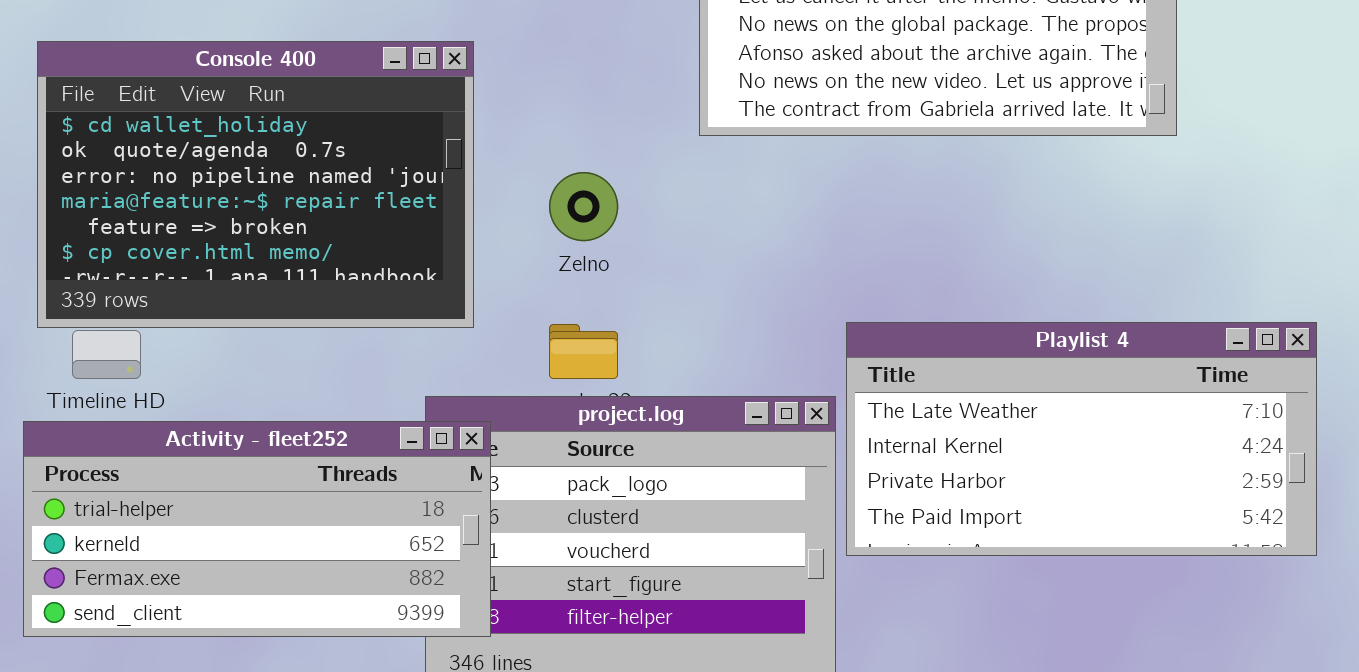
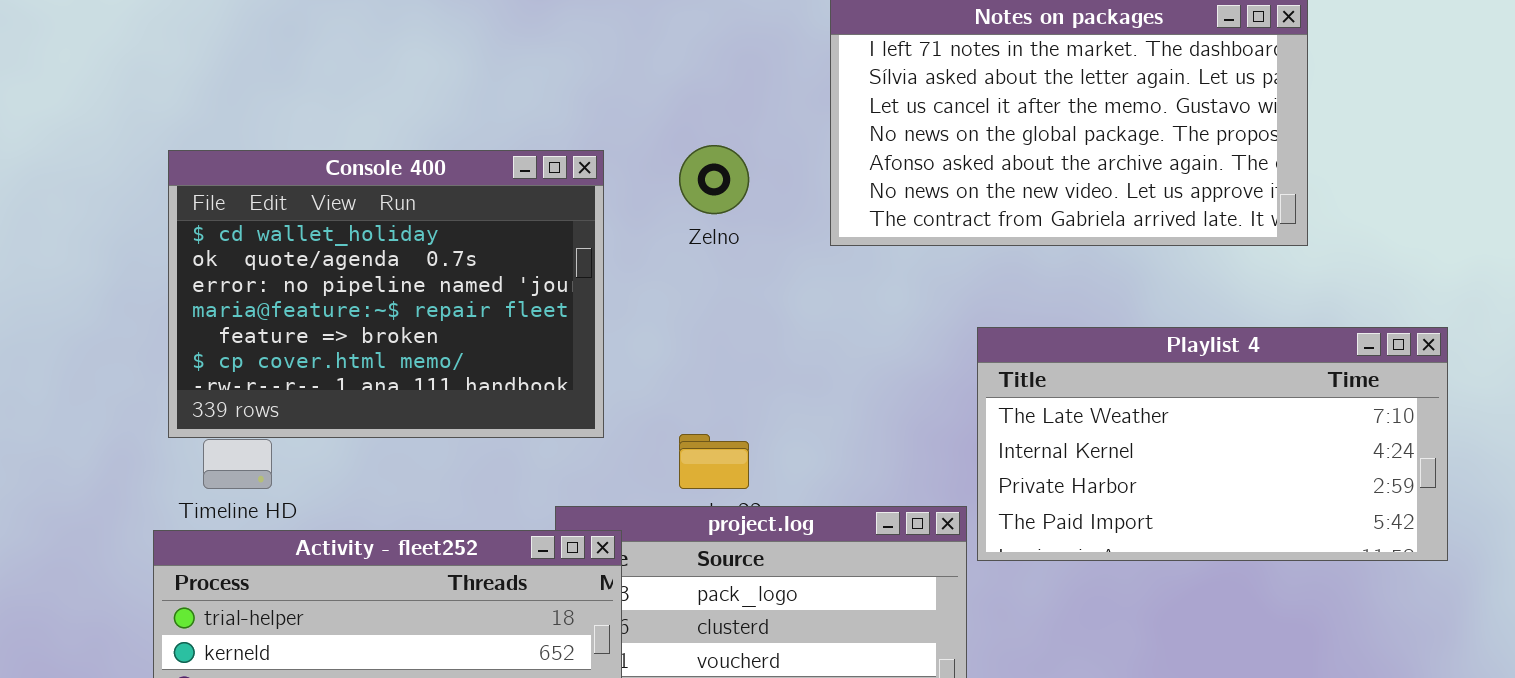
Zelno: [549,172,618,241] -> [679,145,749,214], moved
Playlist 4: [846,322,1317,556] -> [977,327,1448,561], moved

